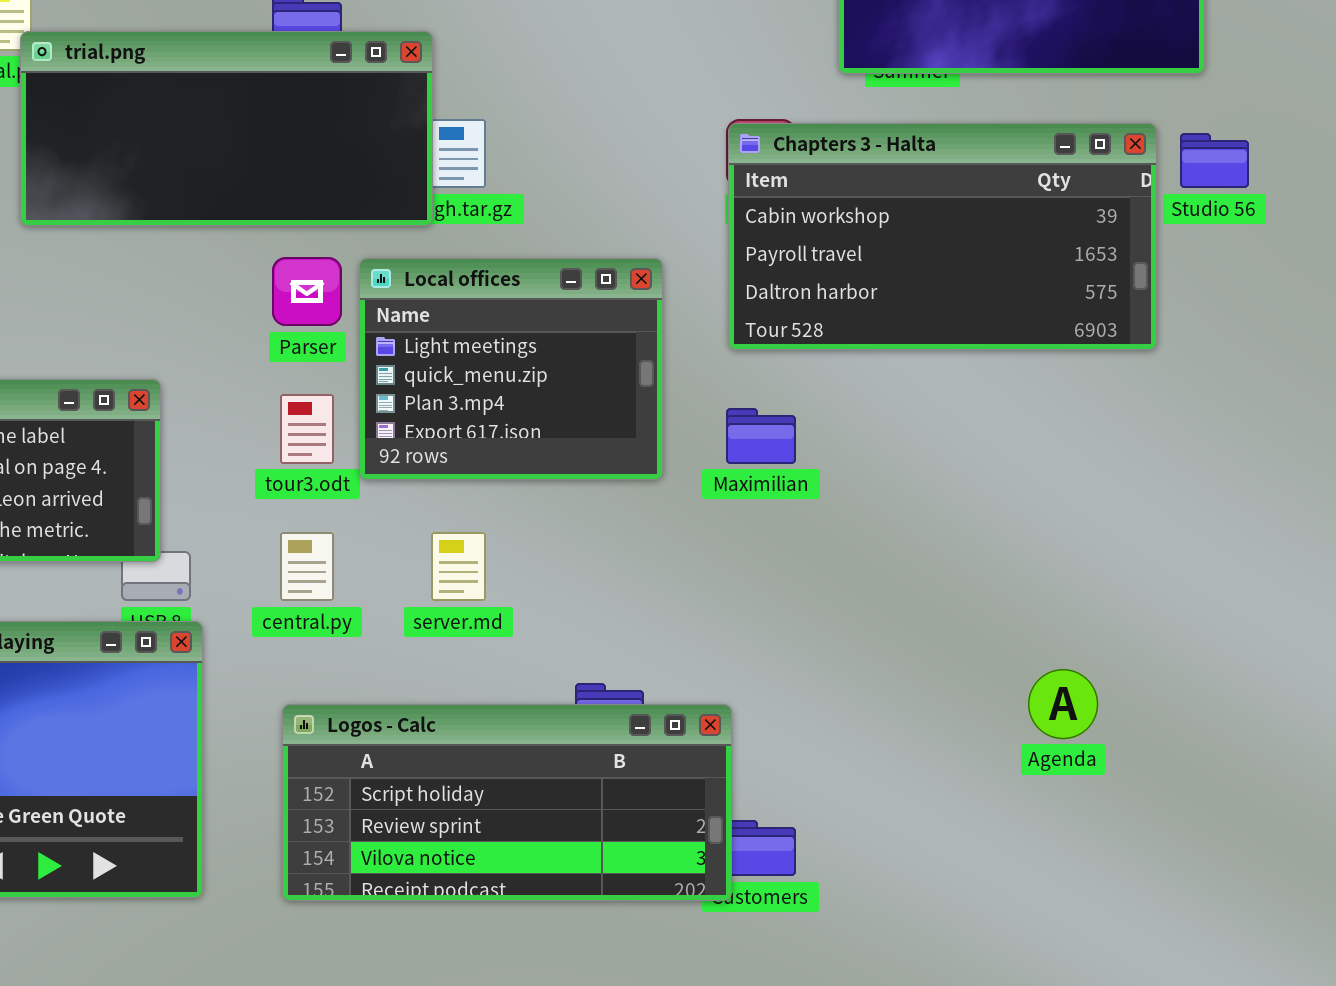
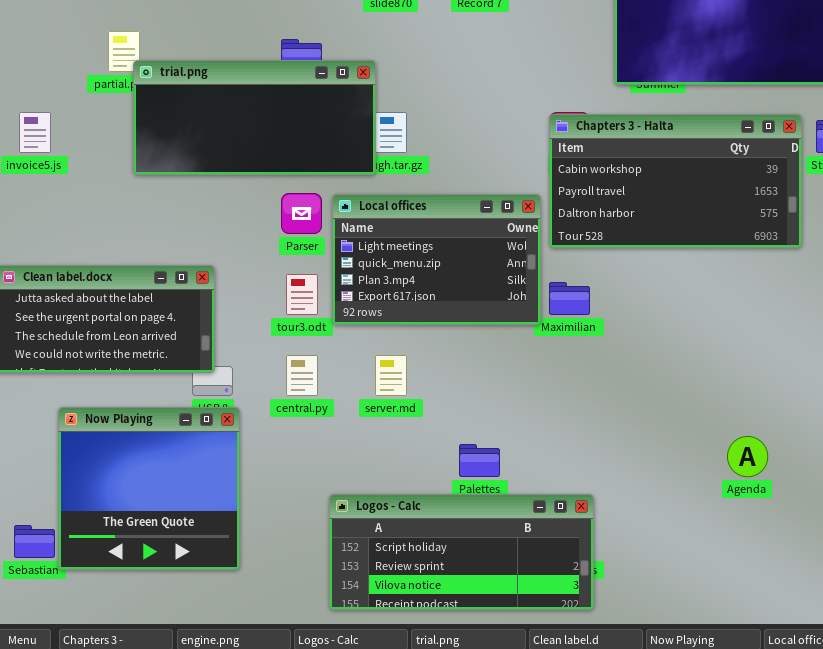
Local offices: [359,258,663,480] -> [332,194,541,325], resized
Logos - Calc: [282,704,732,901] -> [329,494,594,610], moved

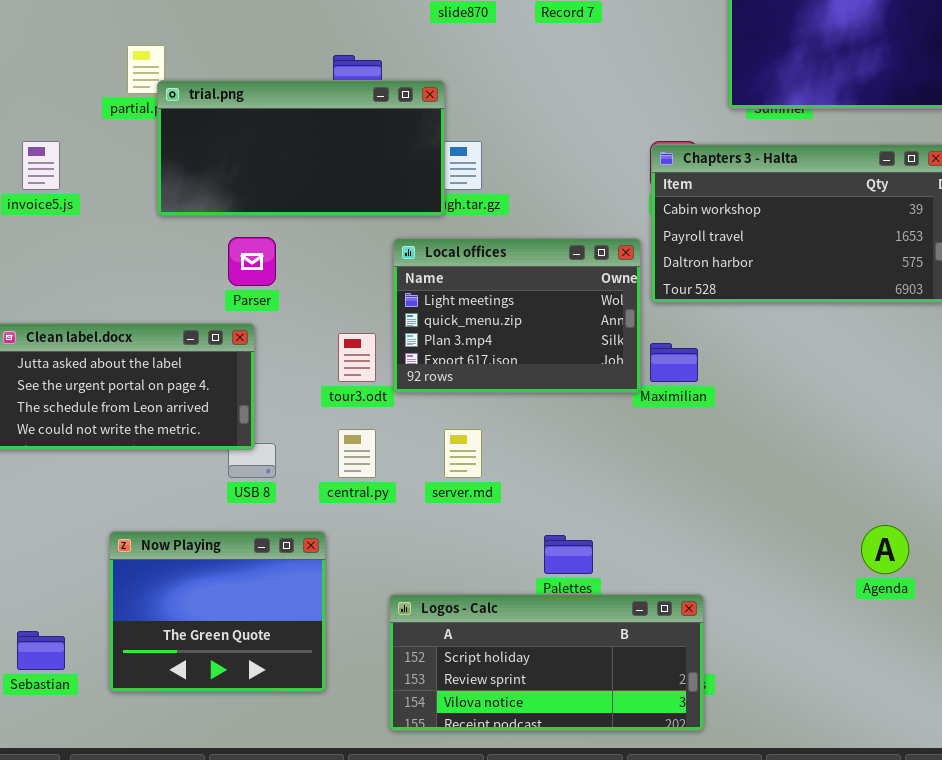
Parser: [281,193,322,234] -> [228,237,276,286], moved
Now Playing: [58,407,240,570] -> [109,531,326,692], moved, resized

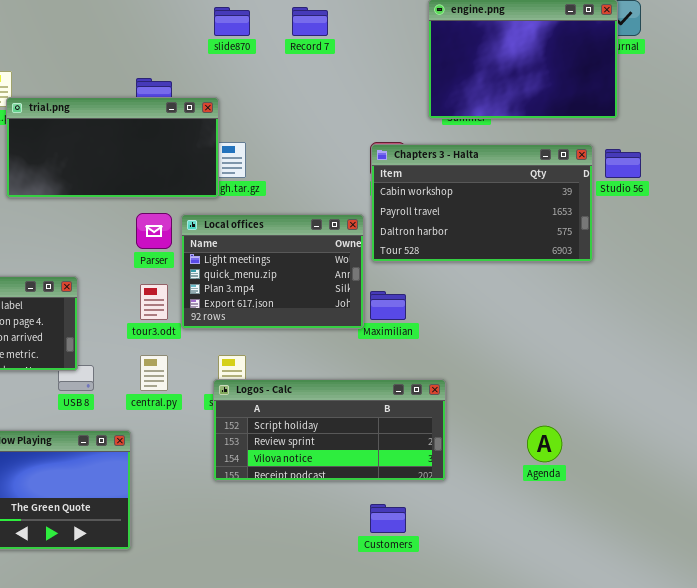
Parser: [228,237,276,286] -> [136,213,172,249], moved
Logos - Calc: [389,594,704,731] -> [213,379,446,481], moved

